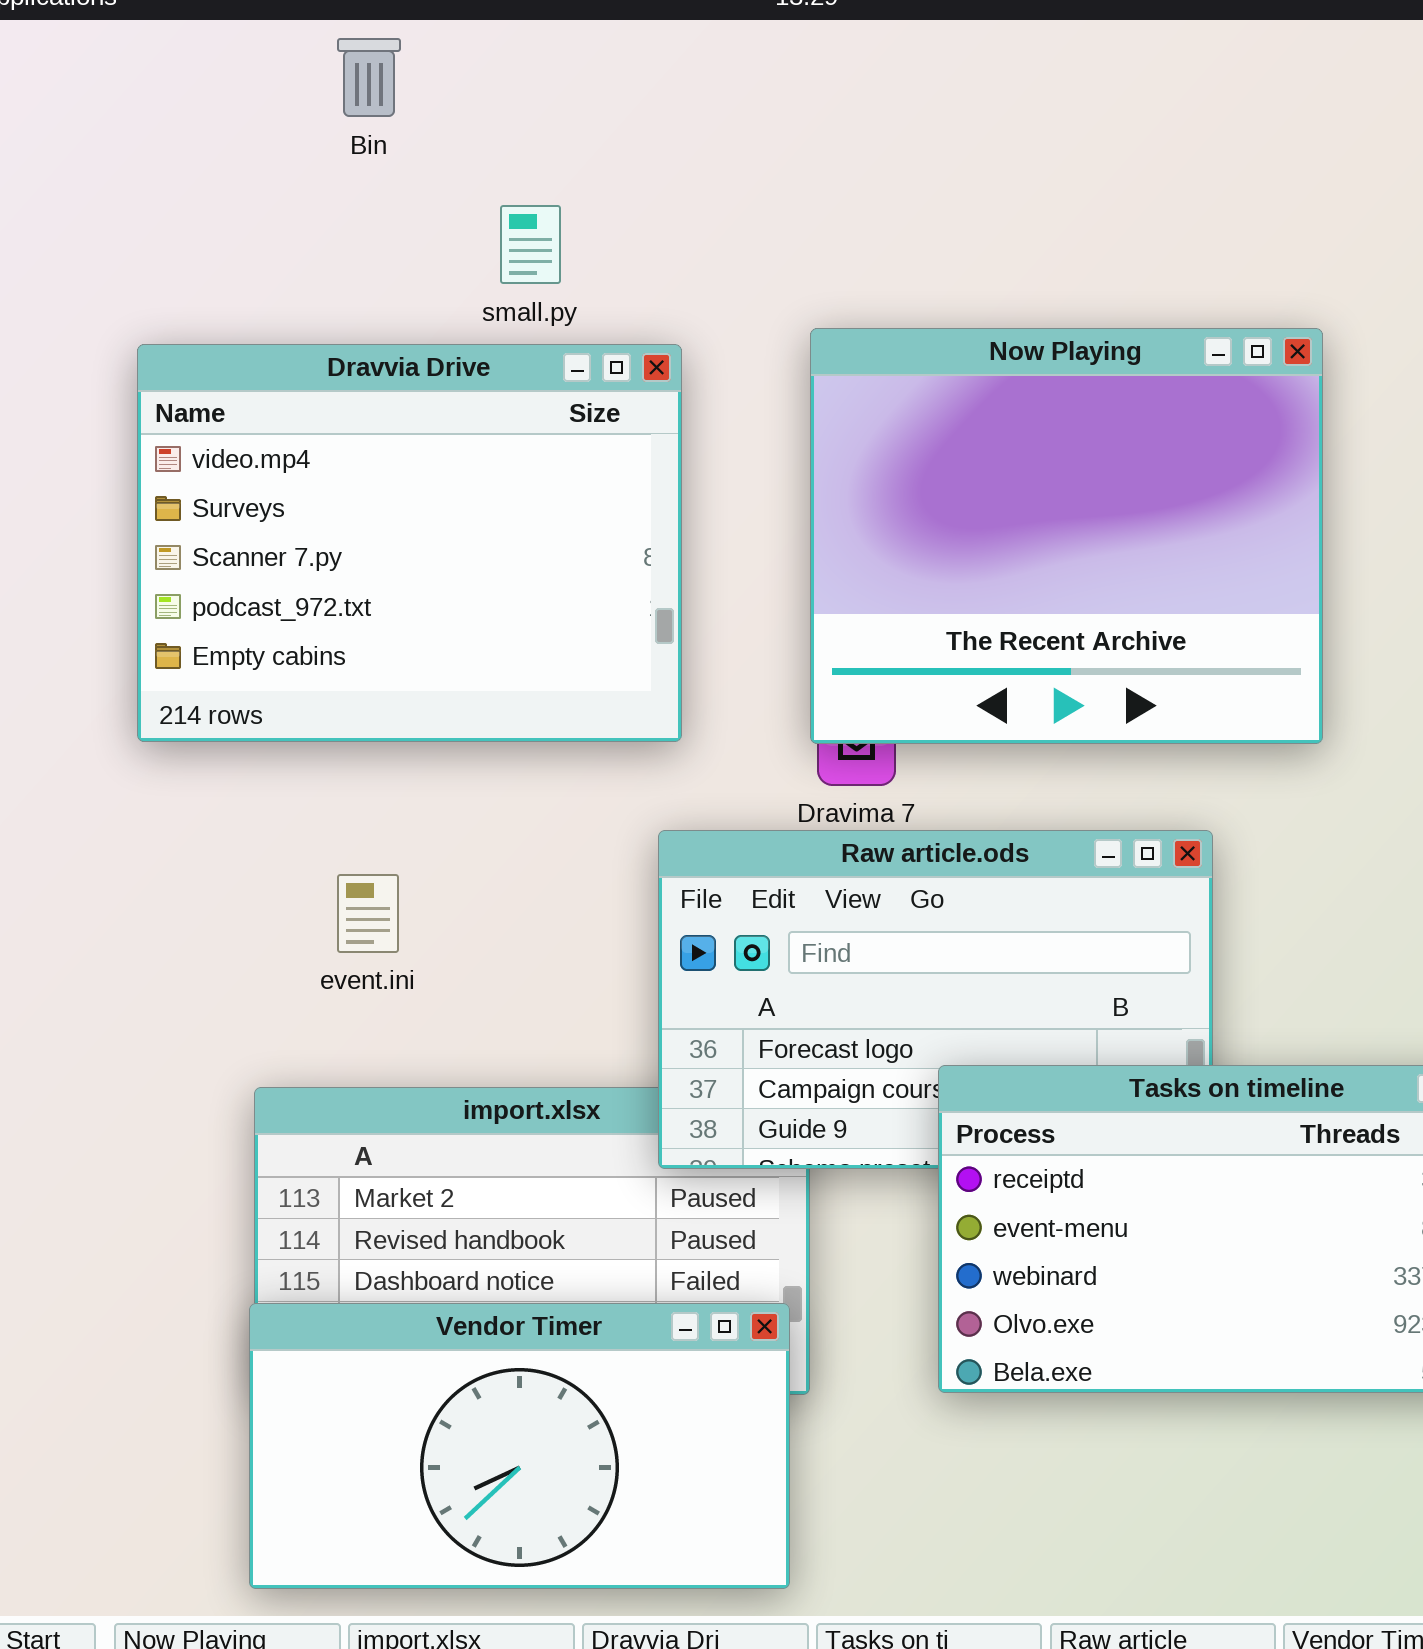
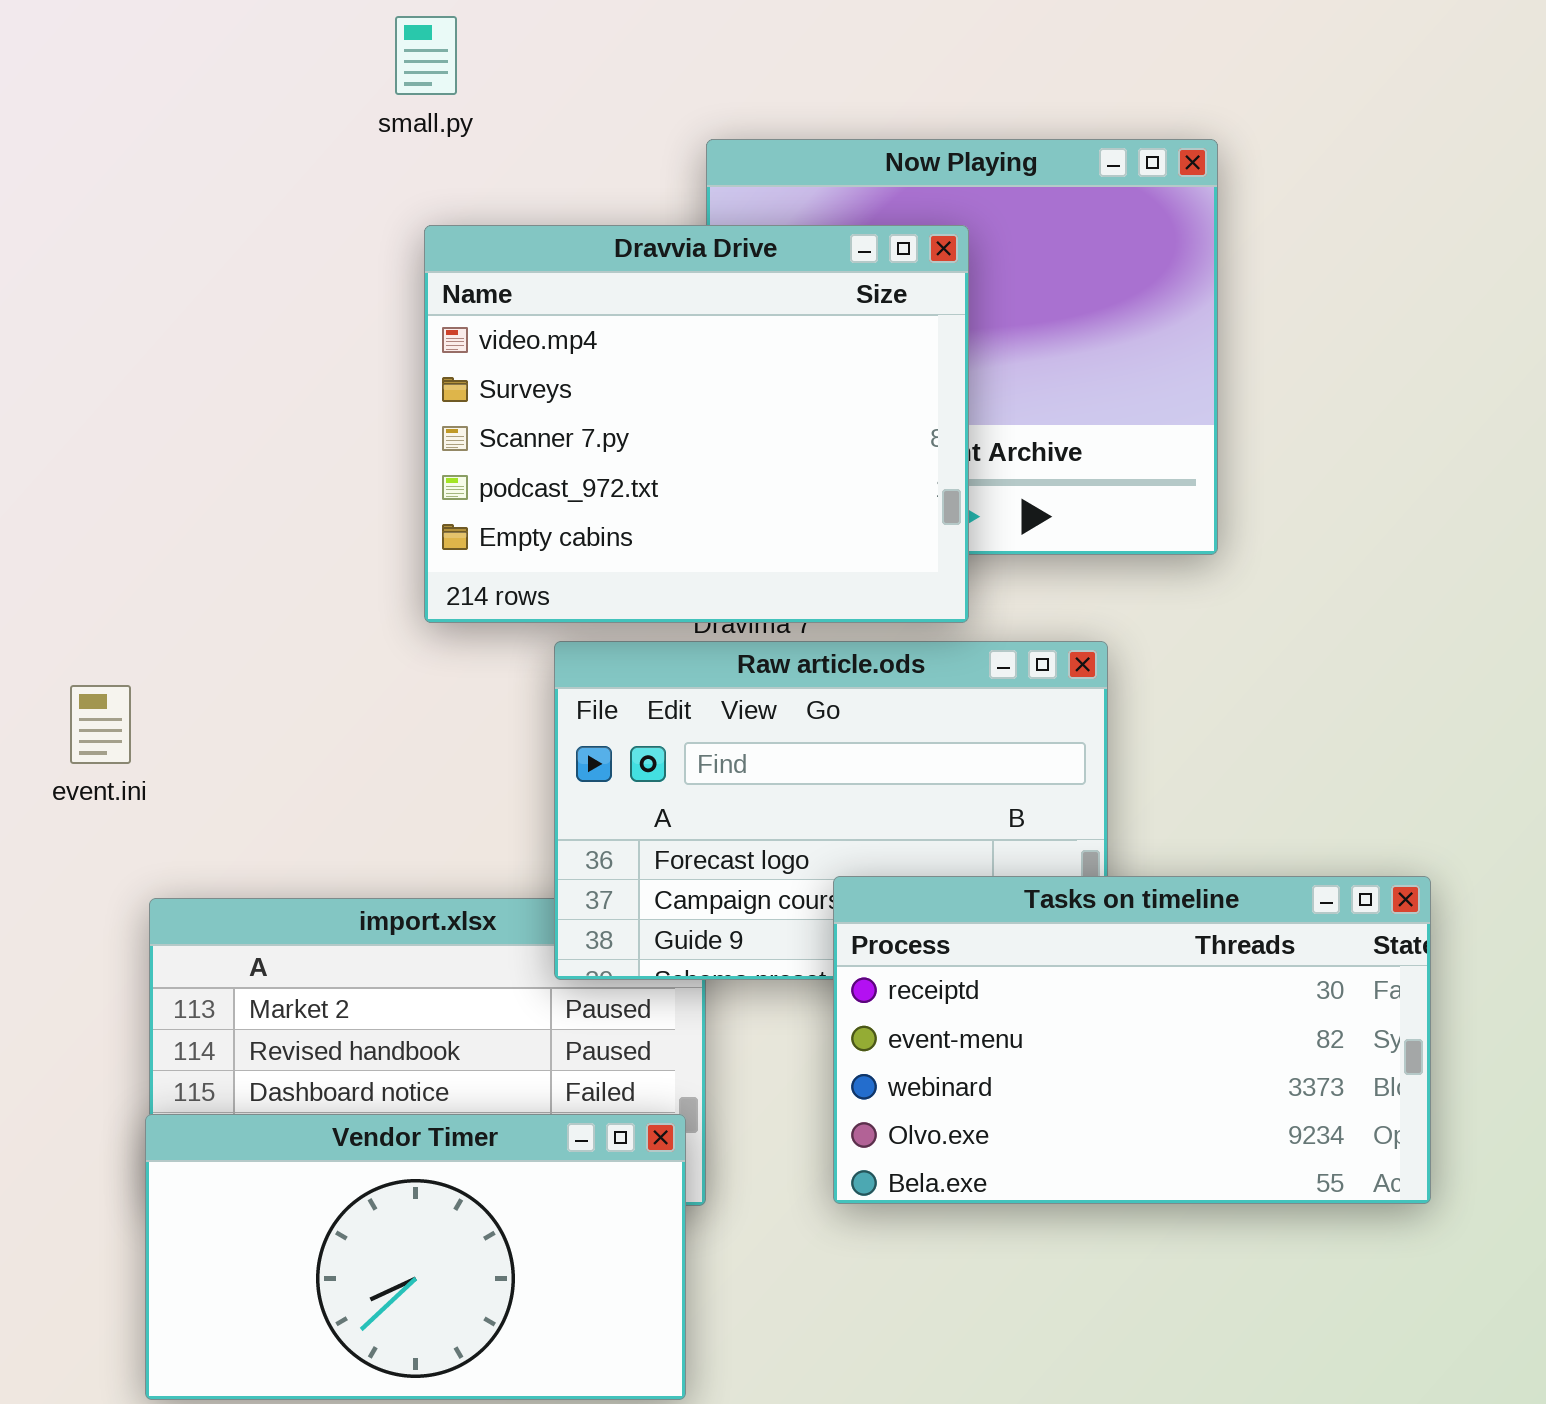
Dravvia Drive: [137,344,682,742] -> [424,225,969,623], moved
event.ini: [337,874,399,953] -> [70,685,131,764], moved

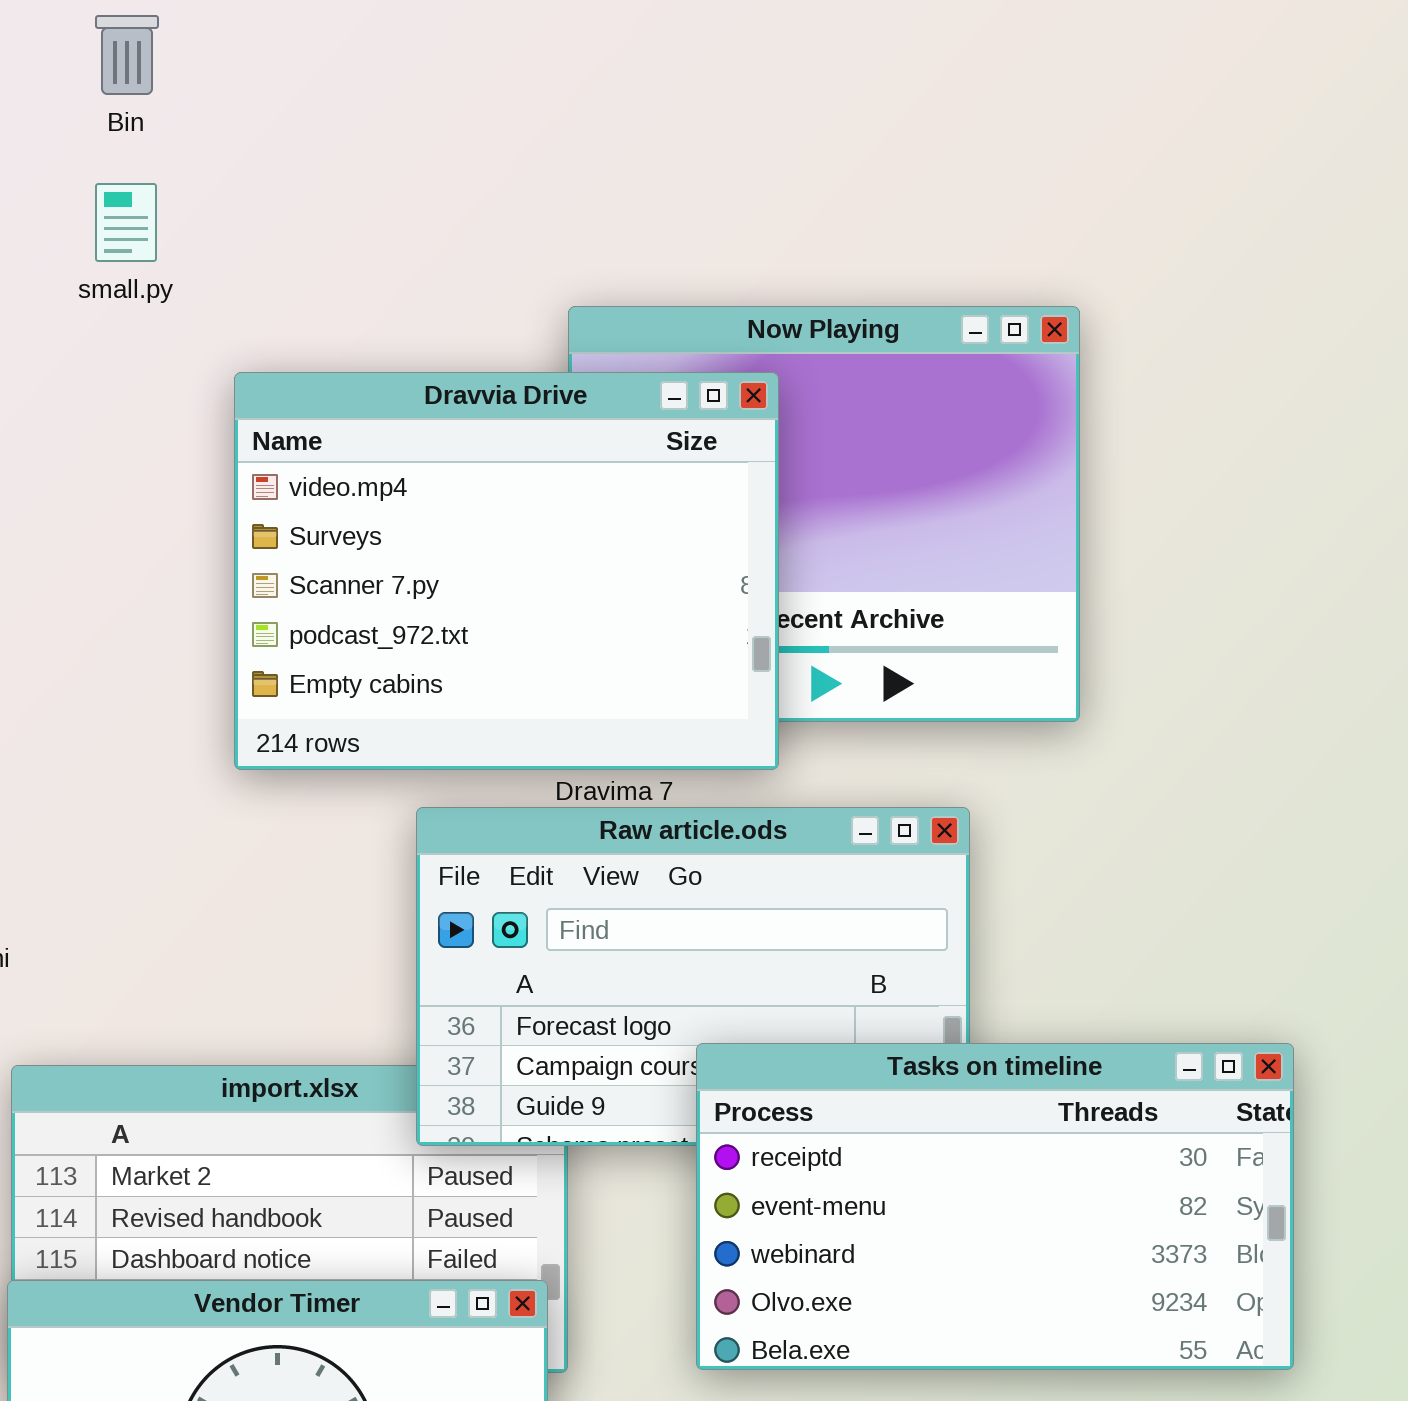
small.py: [395,16,457,95] -> [95,183,157,262], moved
Dravvia Drive: [424,225,969,623] -> [234,372,779,770], moved

